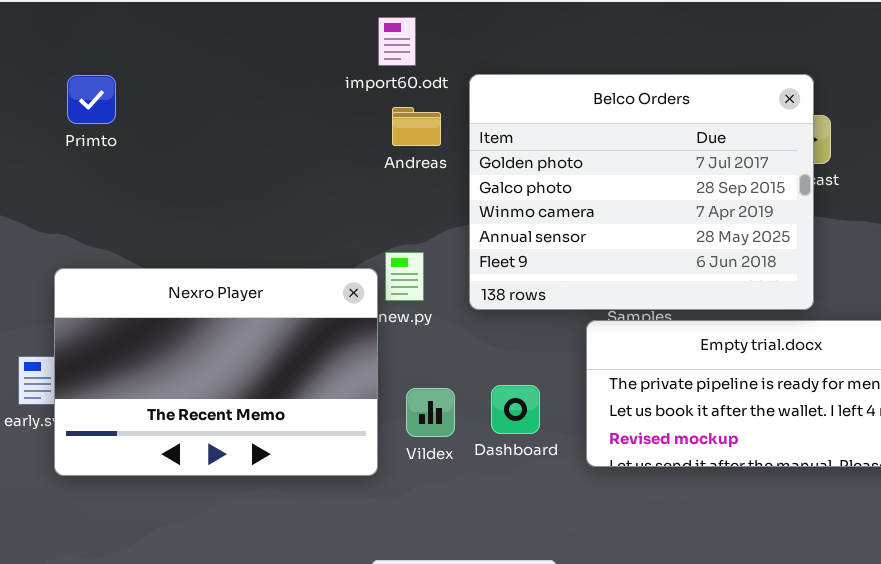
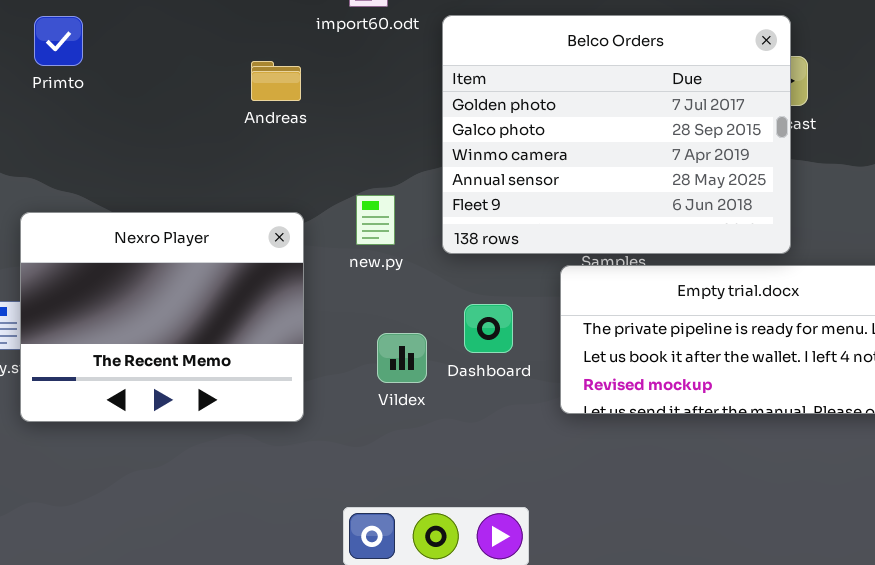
Andreas: [392,107,441,146] -> [251,61,301,101], moved
Nexro Player: [54,268,378,476] -> [20,212,304,422], resized
Dashboard: [491,385,540,434] -> [464,304,513,353], moved

